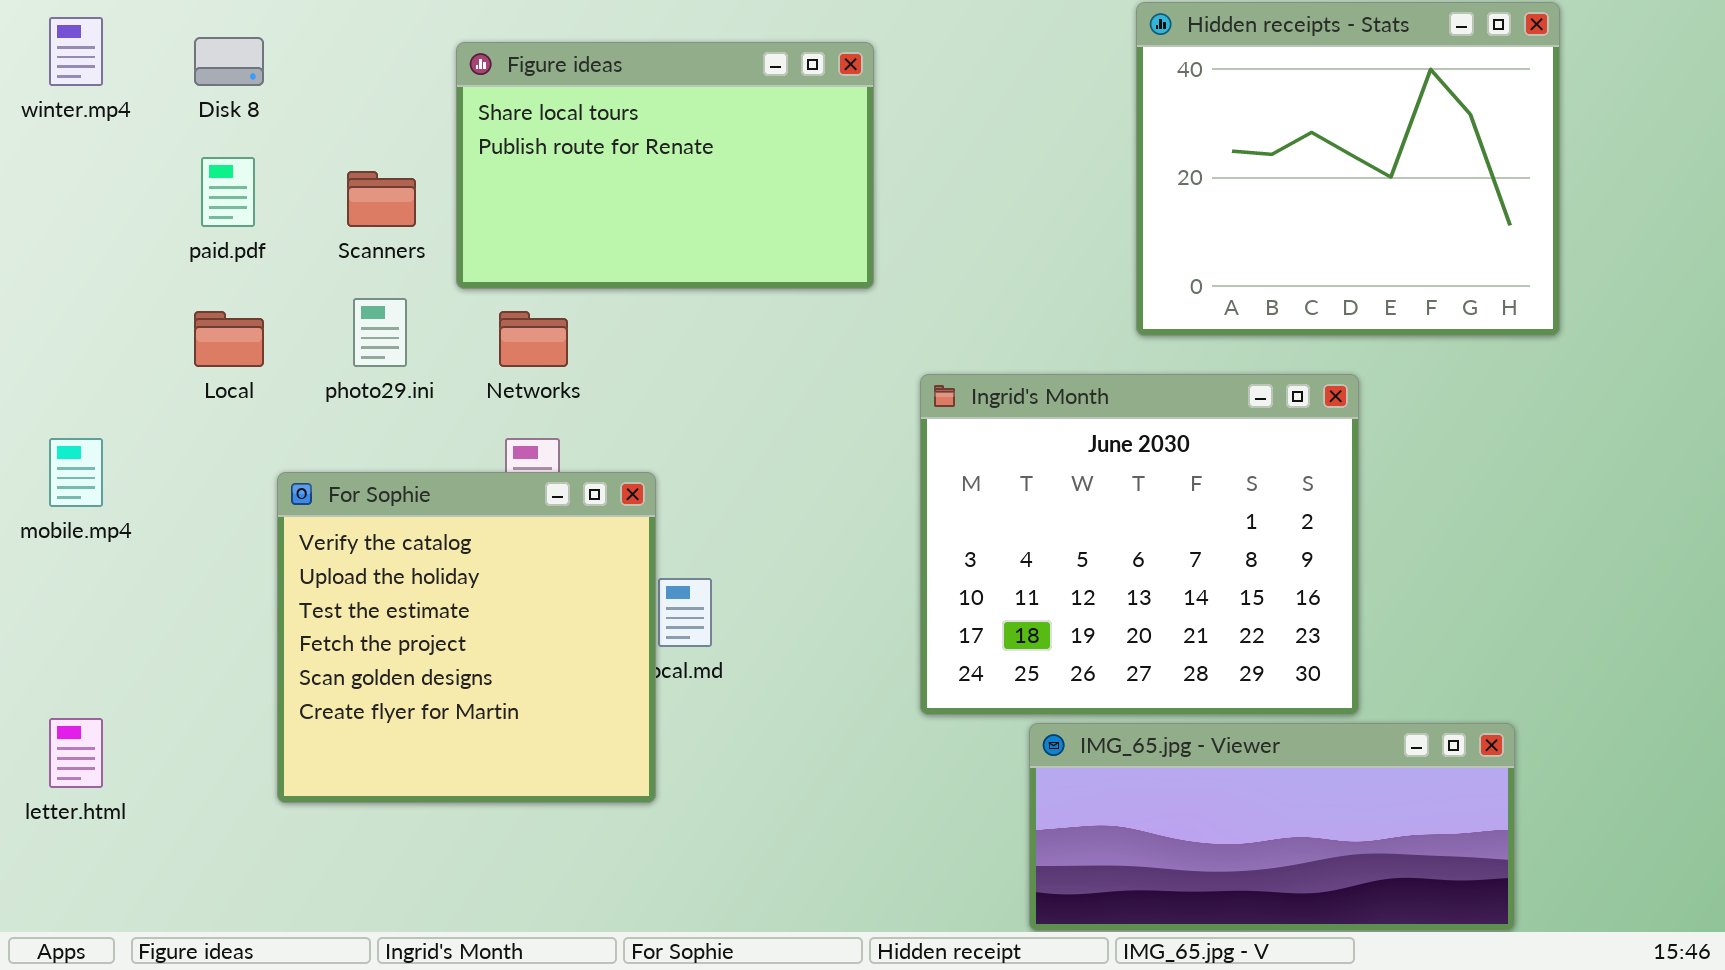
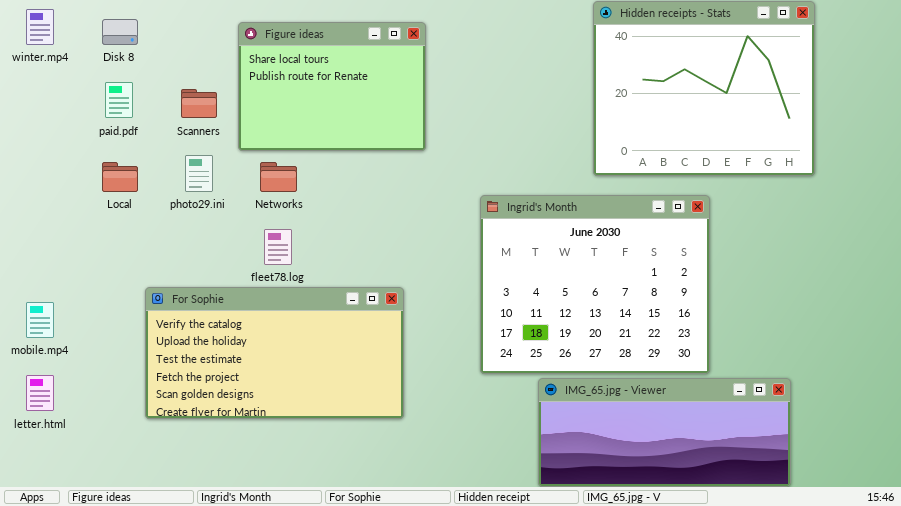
Figure ideas: [456,42,874,289] -> [238,22,426,151], resized
mobile.mp4: [49,438,103,507] -> [26,302,54,338], moved
For Sophie: [277,472,656,803] -> [145,287,404,419], resized

